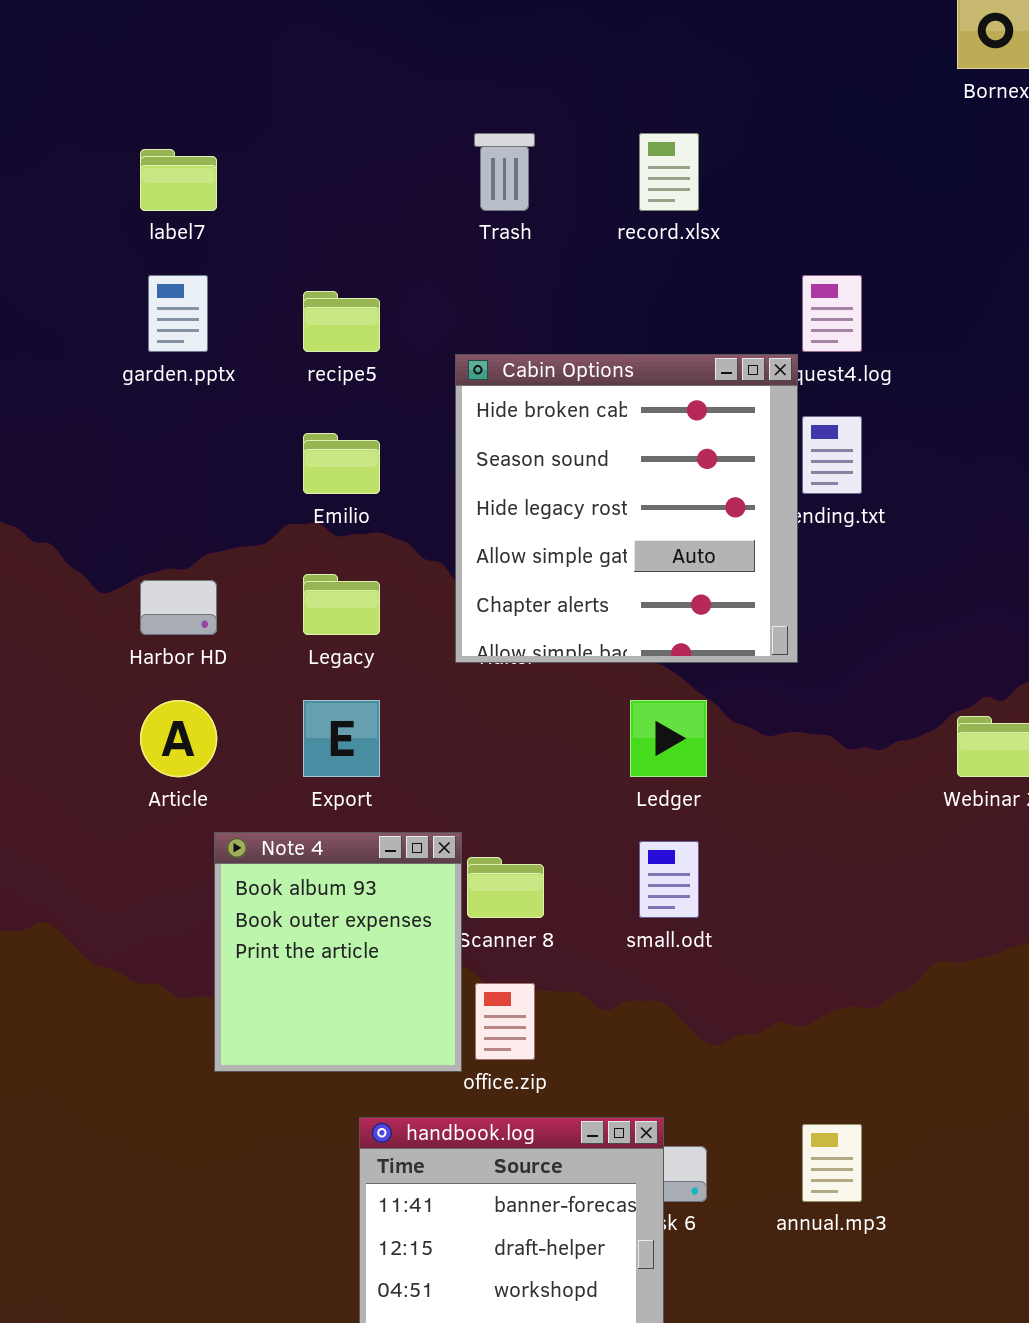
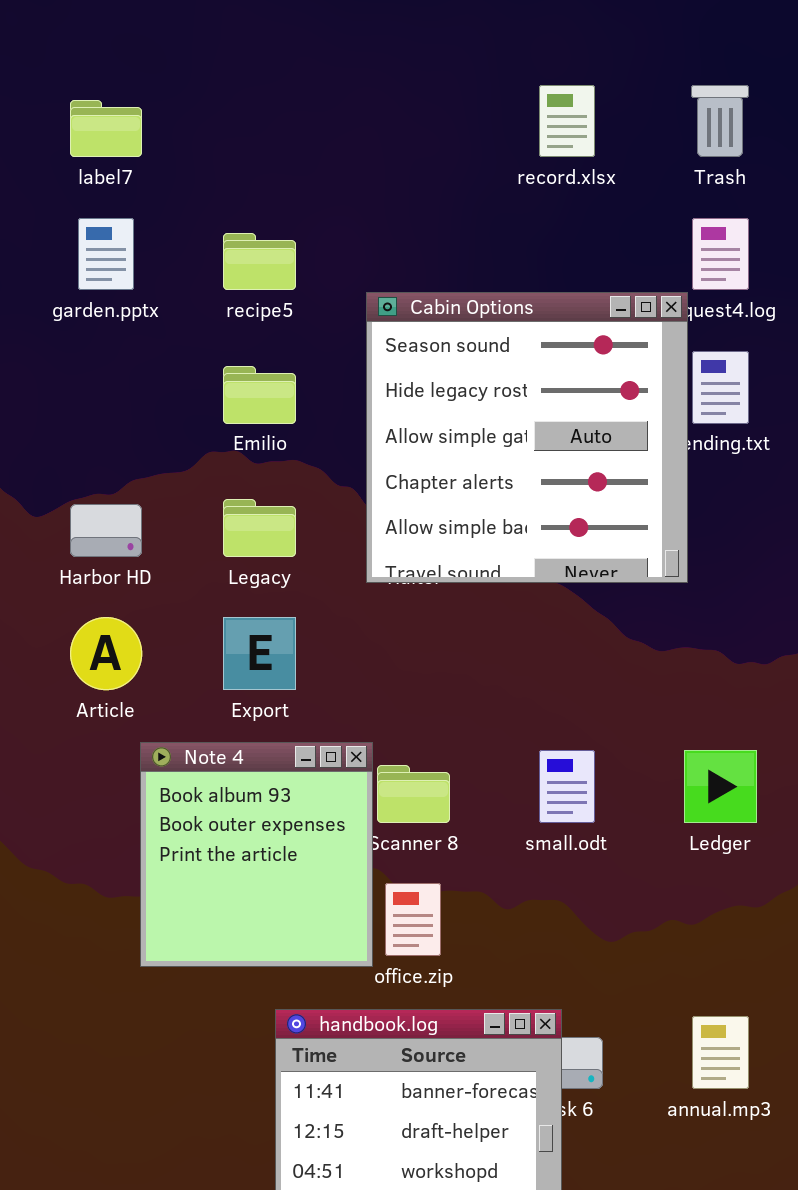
Trash: [474,133,535,211] -> [691,85,749,157], moved
Cabin Options: [455,354,798,663] -> [366,292,688,583], scrolled down 1 row
Ledger: [630,700,707,777] -> [684,750,757,823], moved

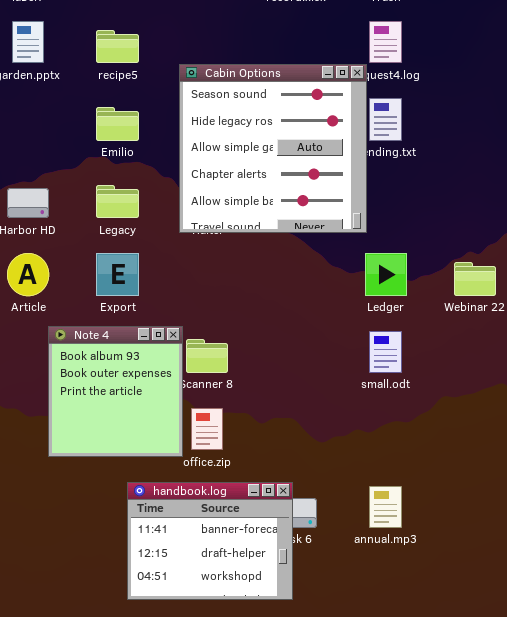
small.odt: [539,750,595,823] -> [369,331,402,373], moved
Ledger: [684,750,757,823] -> [365,253,407,296], moved

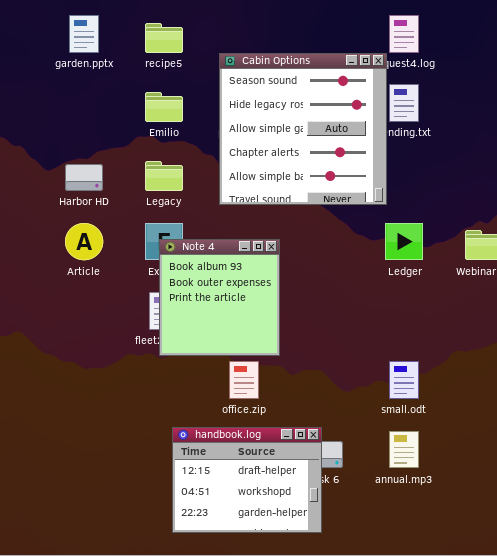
Note 4: [48,326,183,457] -> [159,239,280,356], moved
small.odt: [369,331,402,373] -> [389,361,419,399], moved
handbook.log: [127,482,293,600] -> [172,427,322,533], scrolled down 1 row

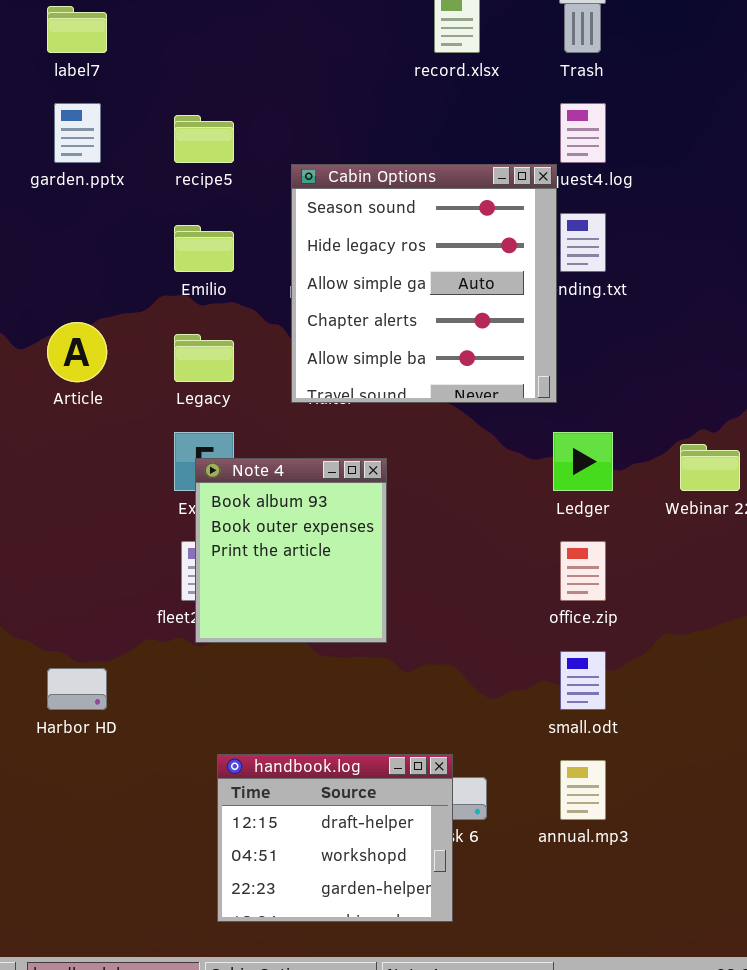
Harbor HD: [65,164,103,191] -> [47,668,107,710], moved
Article: [65,223,103,260] -> [47,322,107,382], moved
office.zip: [229,361,259,399] -> [560,541,606,601], moved

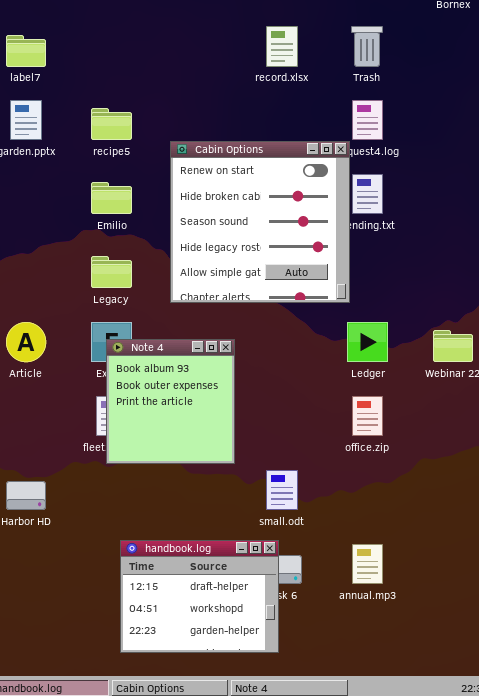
Cabin Options: [291,164,557,403] -> [170,141,350,303], scrolled up 2 rows
Article: [47,322,107,382] -> [6,322,46,362], moved
small.odt: [560,651,606,710] -> [266,470,298,510], moved

